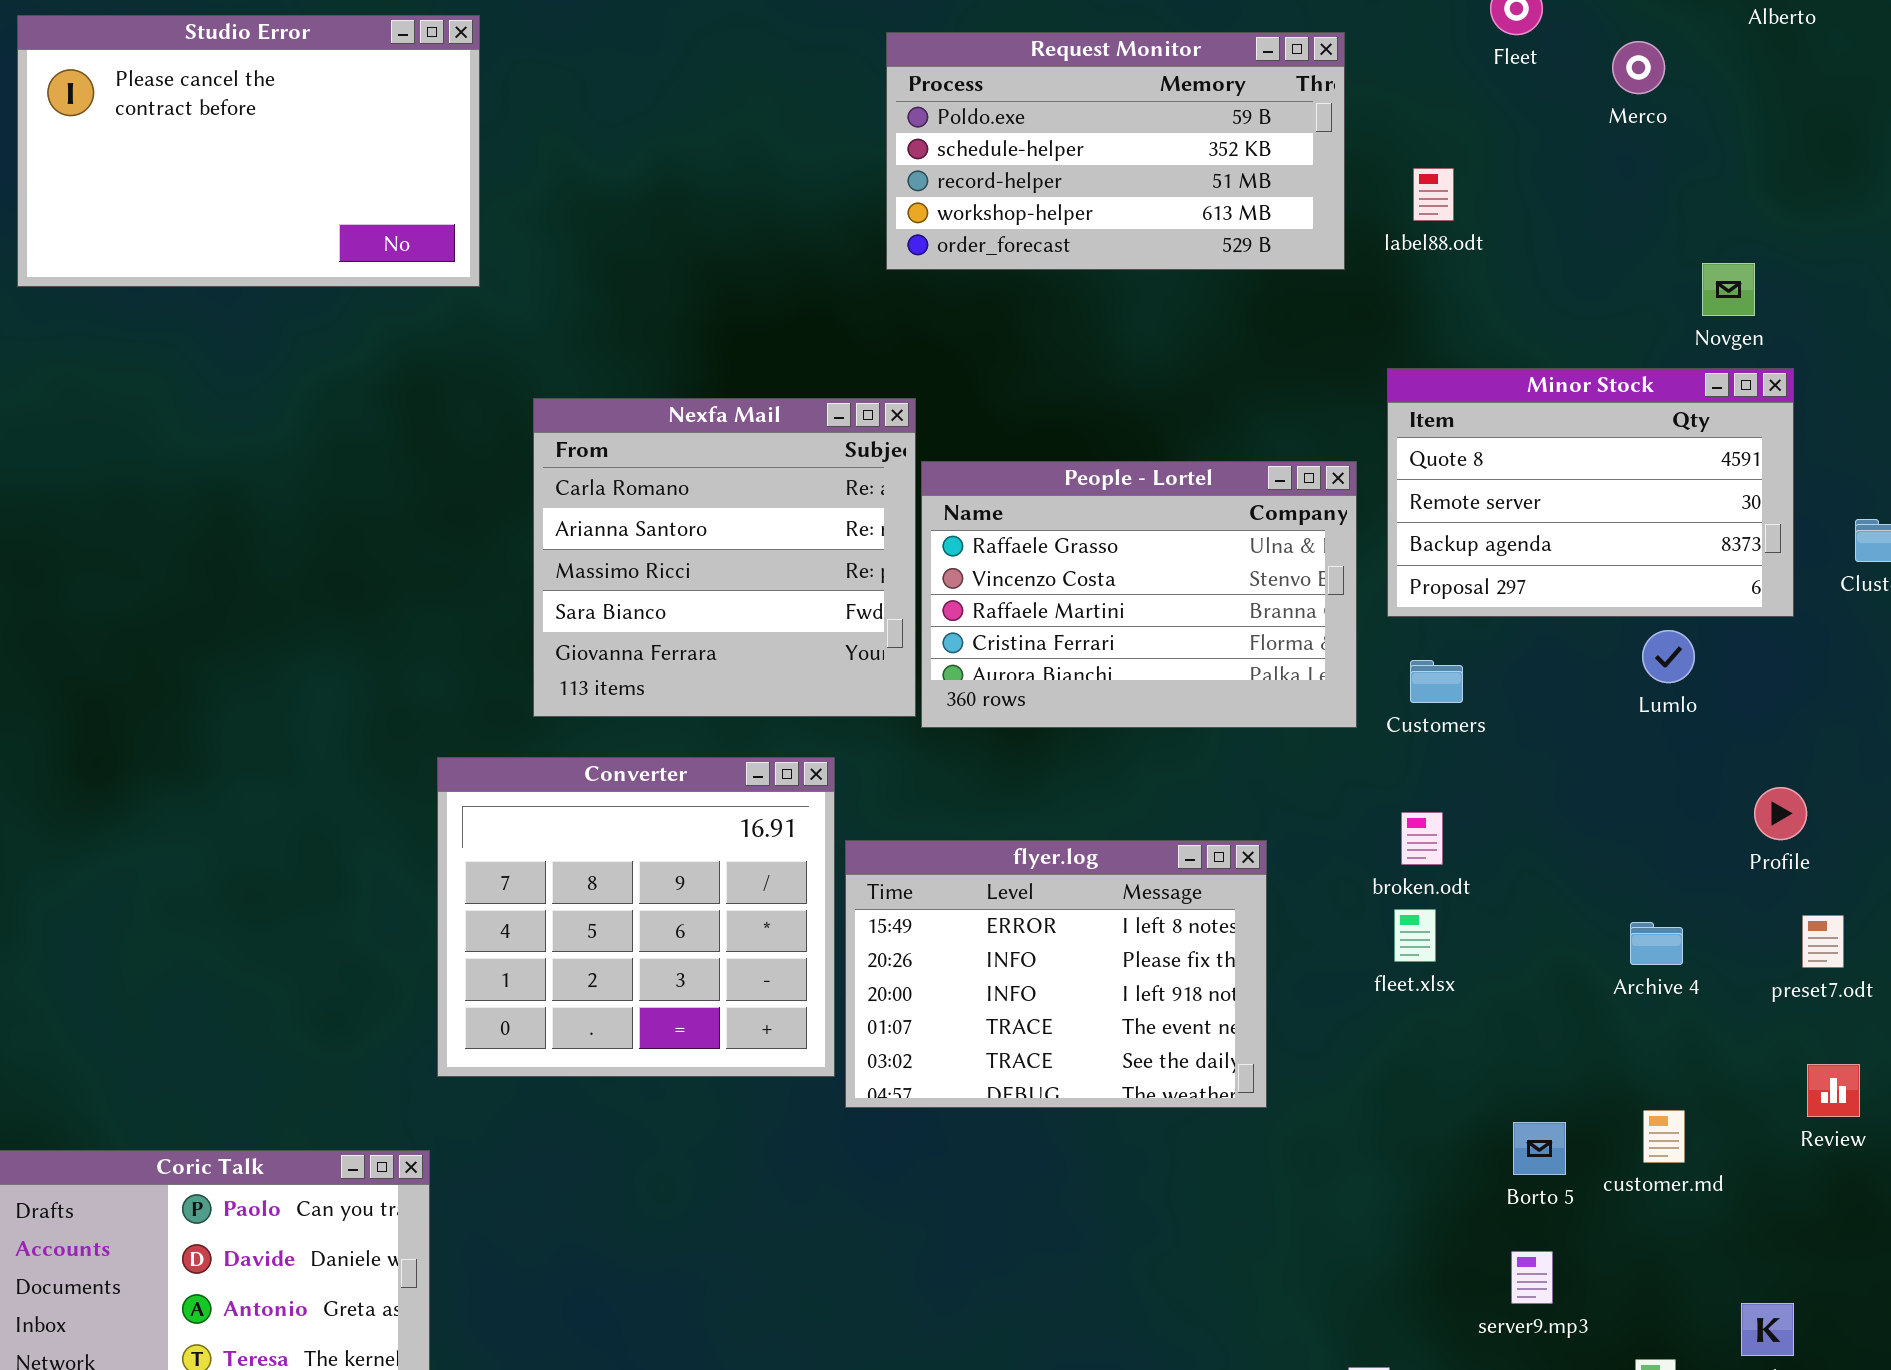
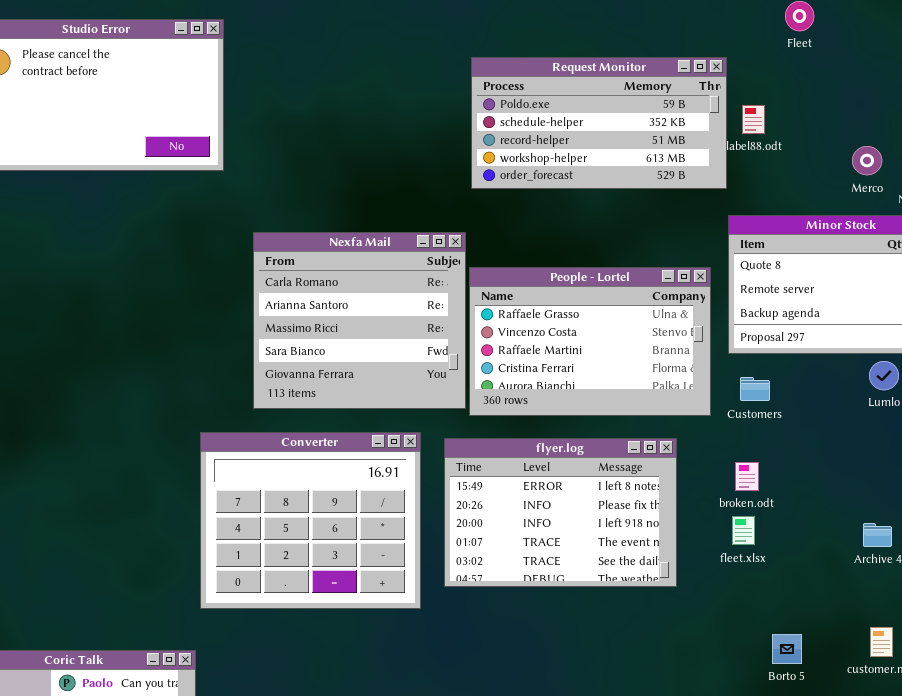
Request Monitor: [886,32,1345,270] -> [471,57,727,189], moved
Merco: [1612,41,1665,94] -> [852,146,882,175], moved
flyer.log: [845,840,1267,1108] -> [444,438,677,587], moved
Borto 5: [1513,1122,1566,1175] -> [772,634,802,664], moved

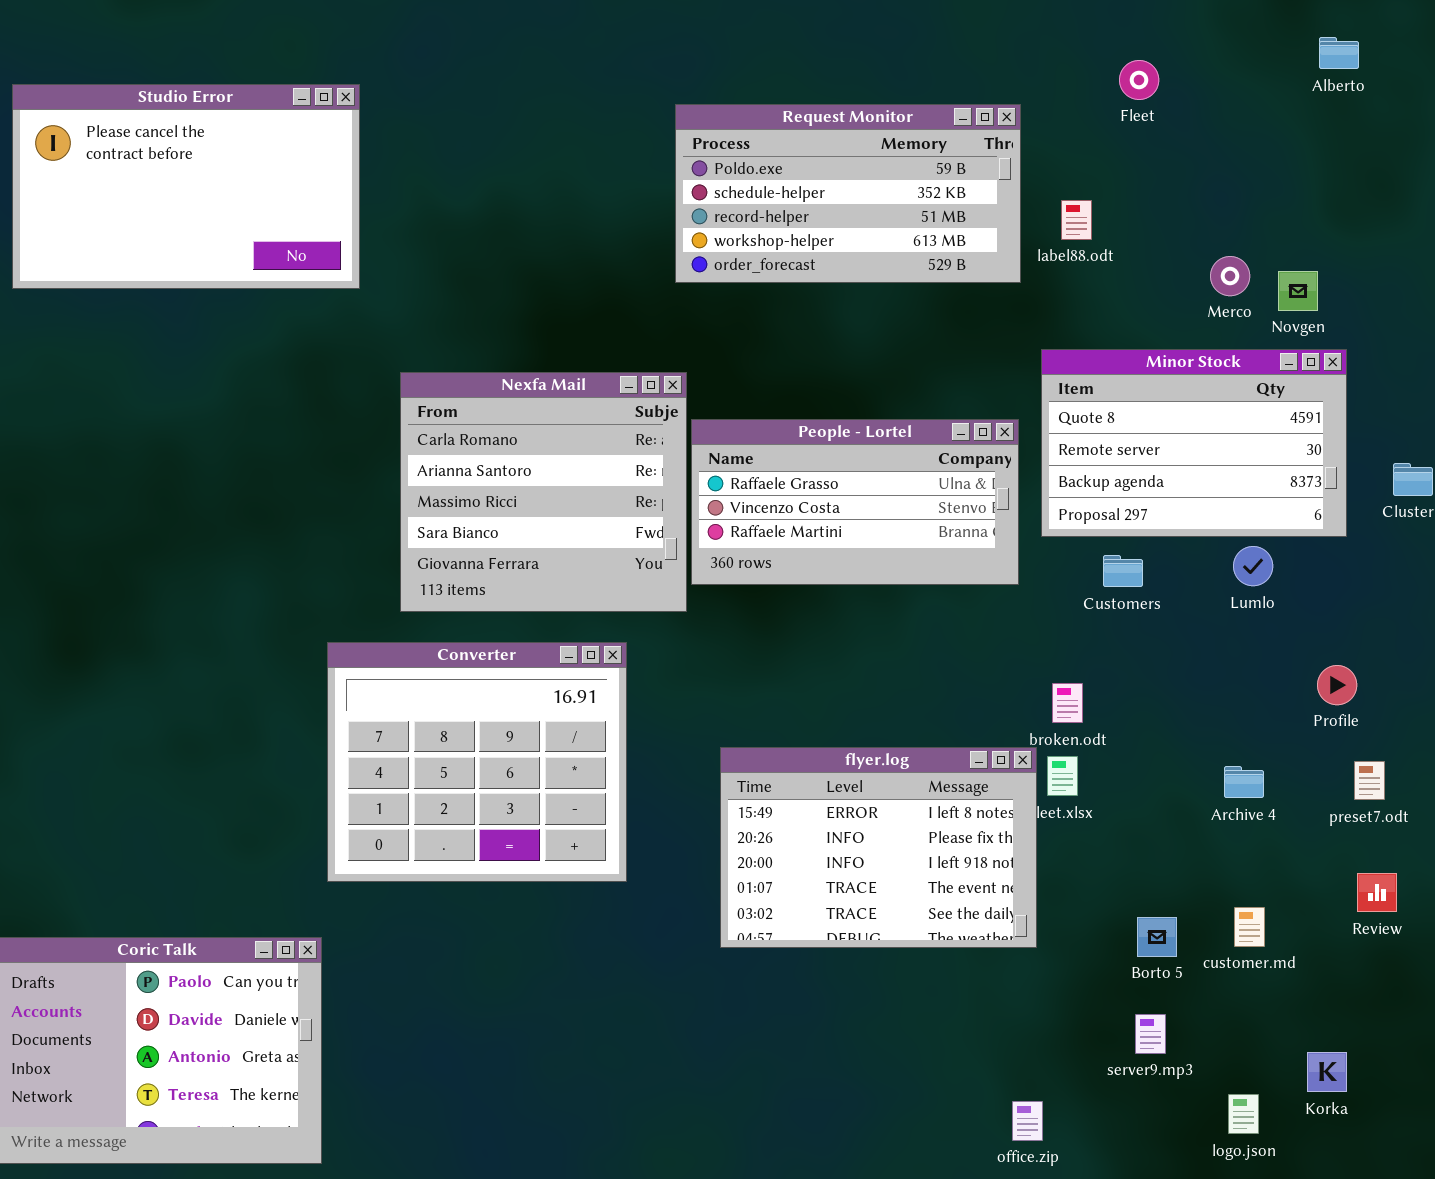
Request Monitor: [471,57,727,189] -> [675,104,1021,283], moved
People - Lortel: [469,267,711,416] -> [691,419,1019,585], resized
Customers: [740,377,770,401] -> [1103,555,1143,587], moved
flyer.log: [444,438,677,587] -> [720,747,1037,948], moved
Borto 5: [772,634,802,664] -> [1137,917,1177,957], moved

